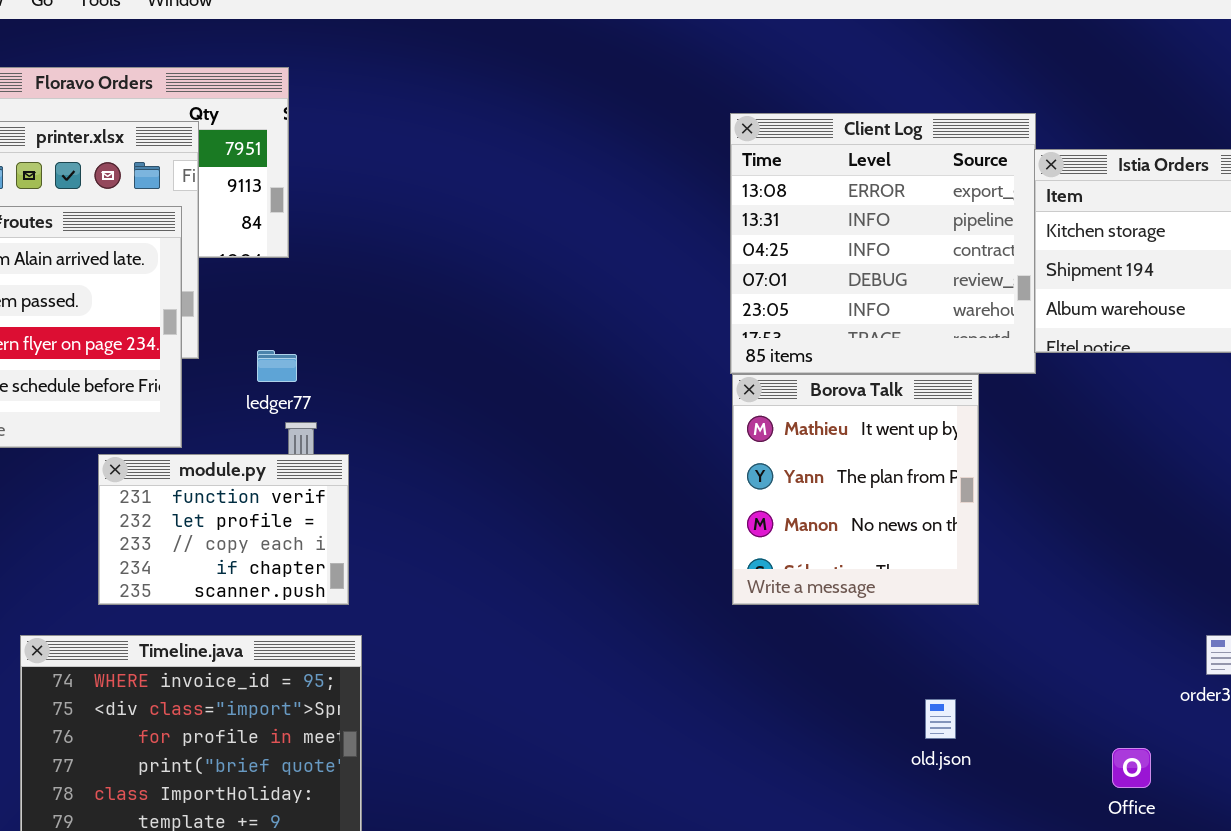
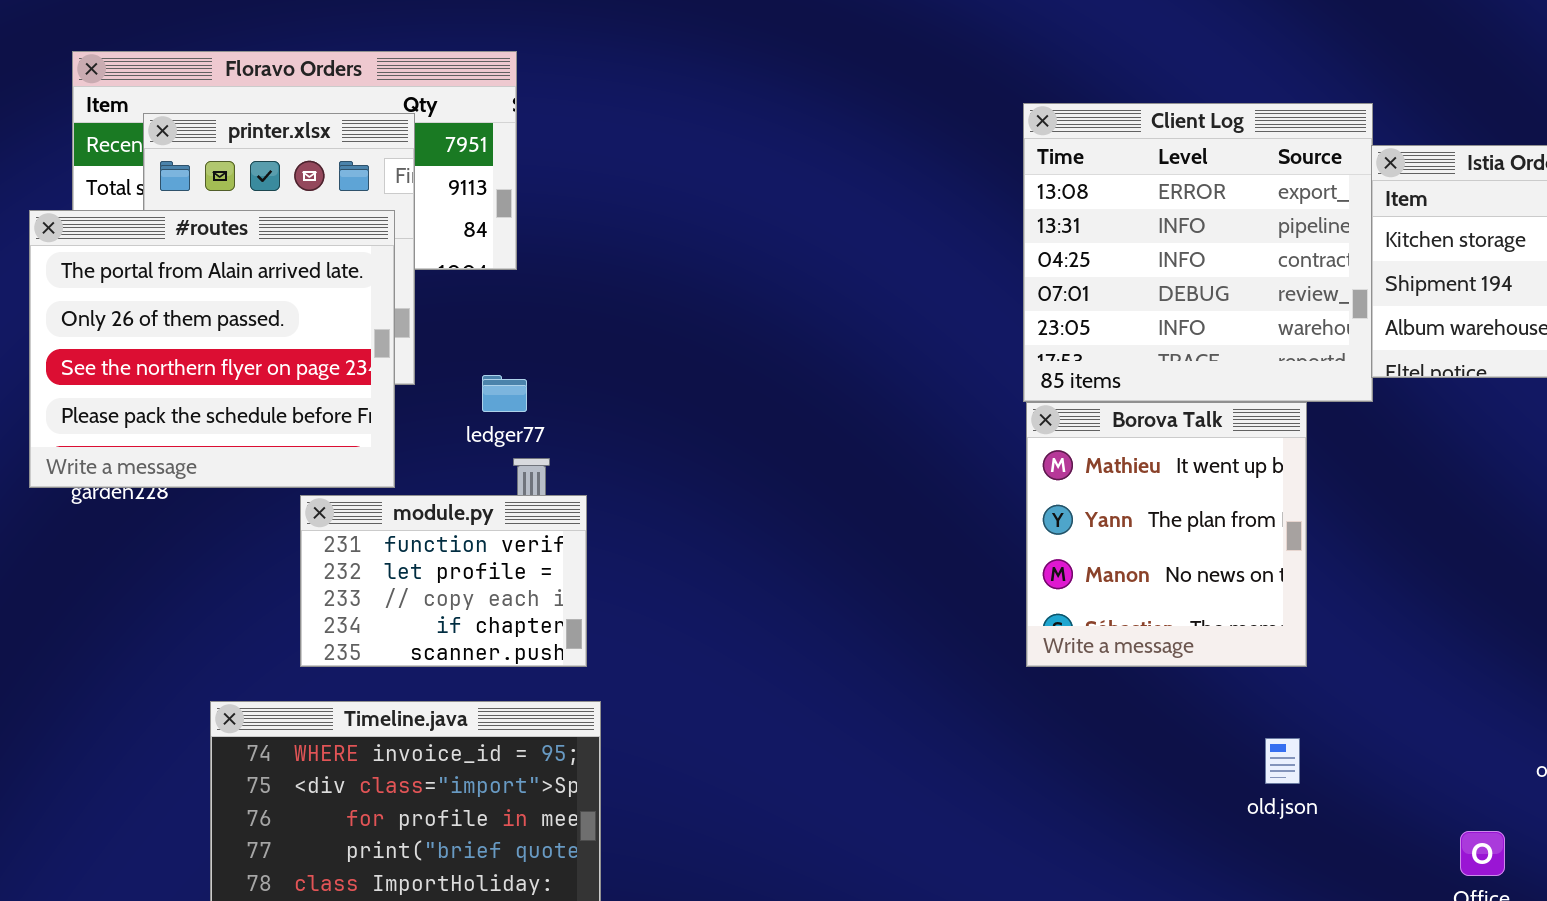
old.json: [925,699,956,739] -> [1265,738,1300,784], moved

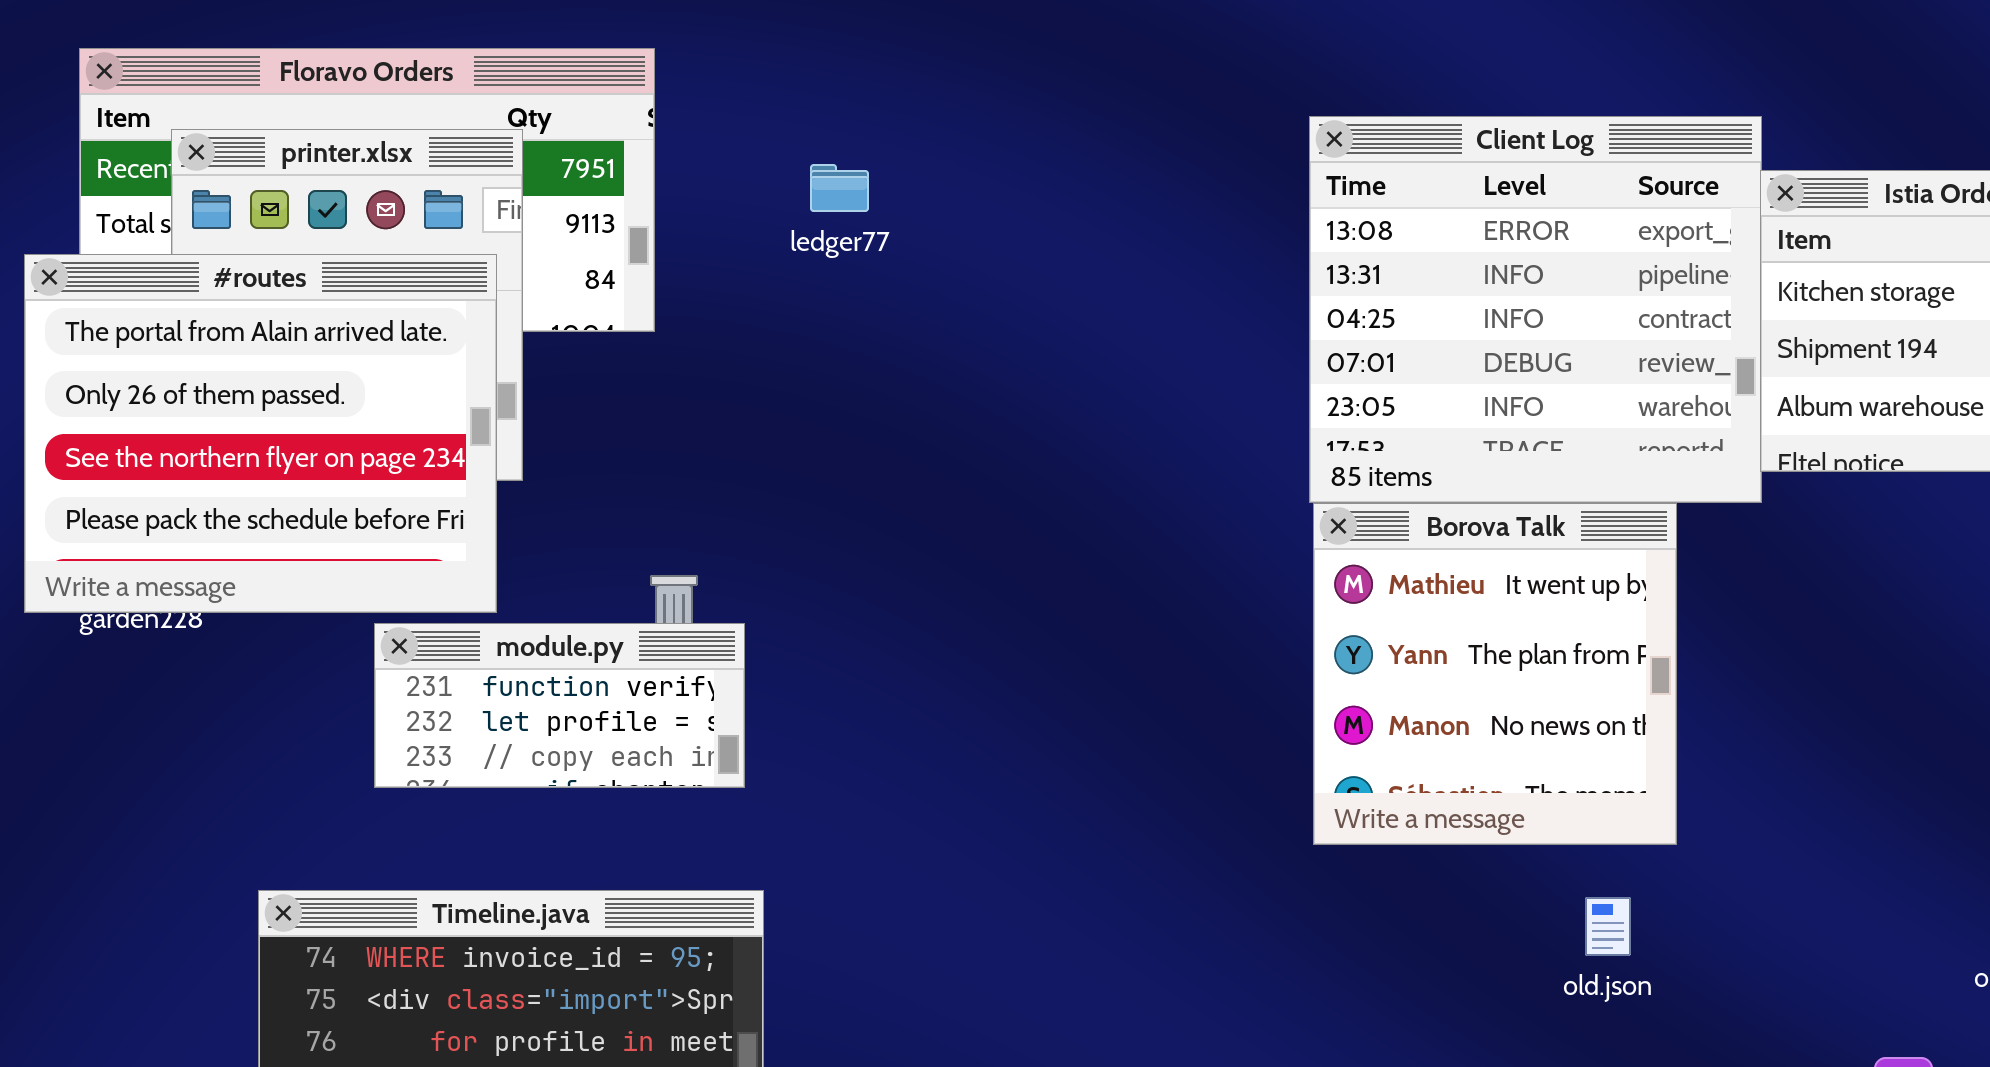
ledger77: [482,375,527,412] -> [810,164,869,212], moved
module.py: [300,495,587,667] -> [374,623,745,788], resized
old.json: [1265,738,1300,784] -> [1585,897,1631,956], moved

